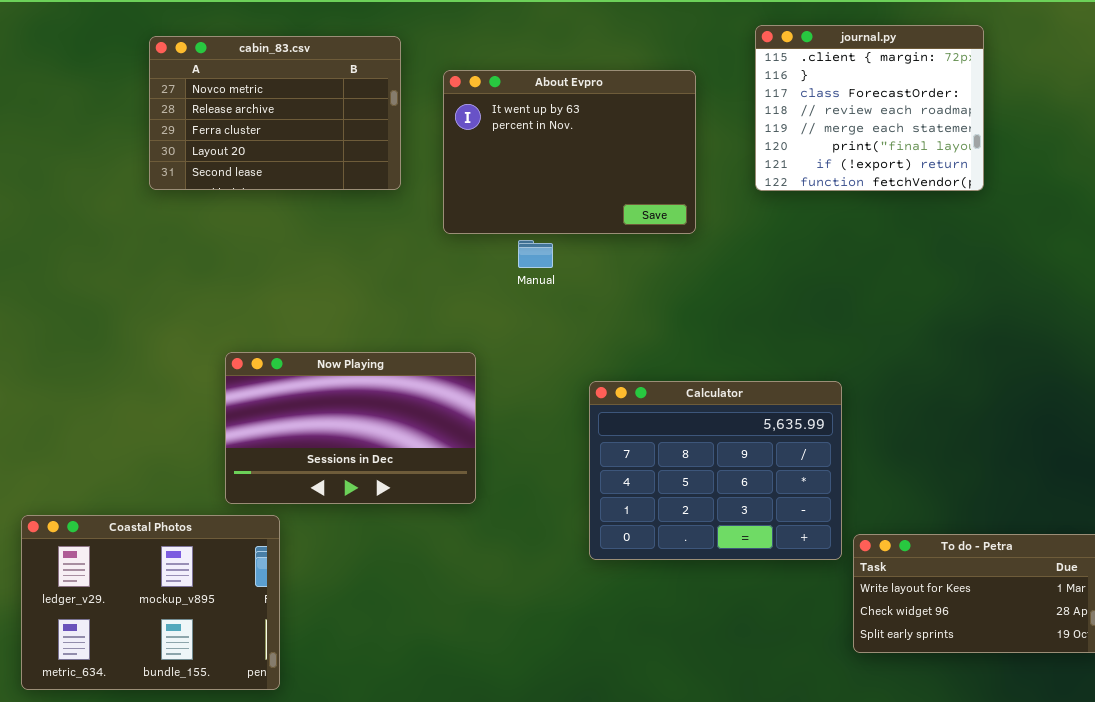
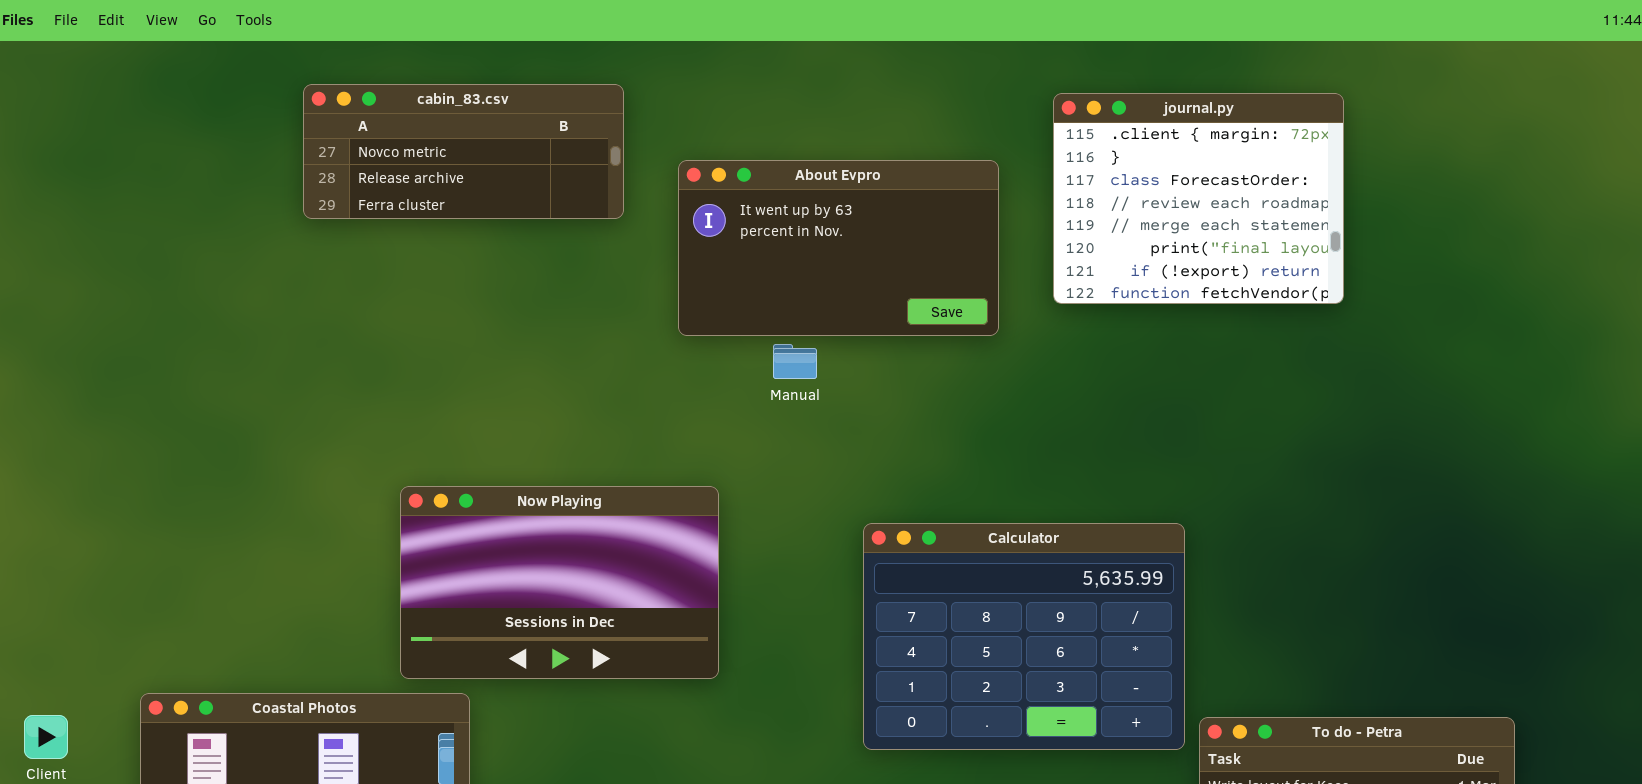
journal.py: [755,25,984,191] -> [1053,93,1344,304], moved
cabin_83.csv: [149,36,401,190] -> [303,84,624,219], resized
About Evpro: [443,70,696,234] -> [678,160,999,336], resized

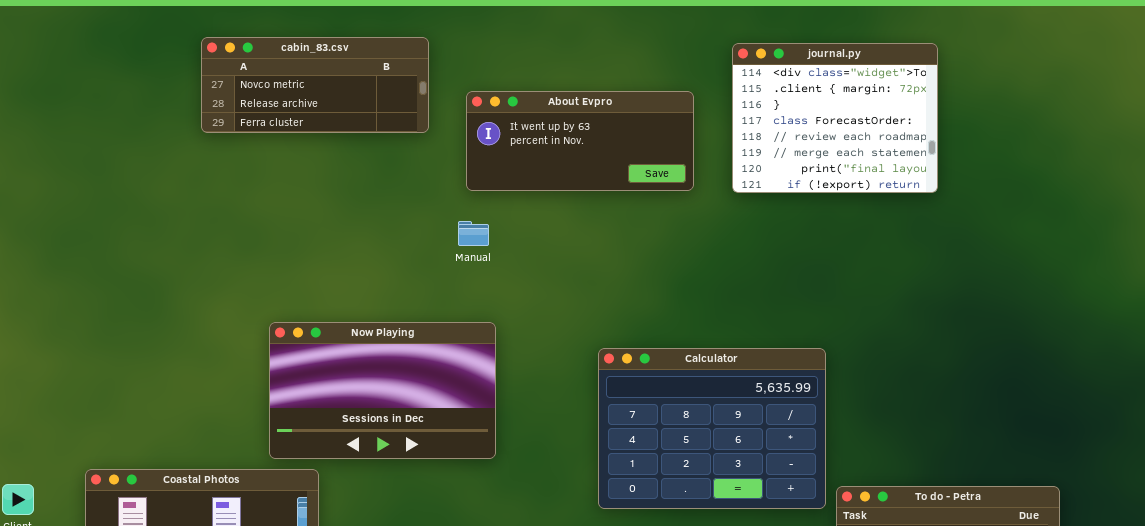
journal.py: [1053,93,1344,304] -> [732,43,938,193], scrolled up 1 row
About Evpro: [678,160,999,336] -> [466,91,694,191], resized
Manual: [773,344,817,379] -> [458,221,489,246], moved

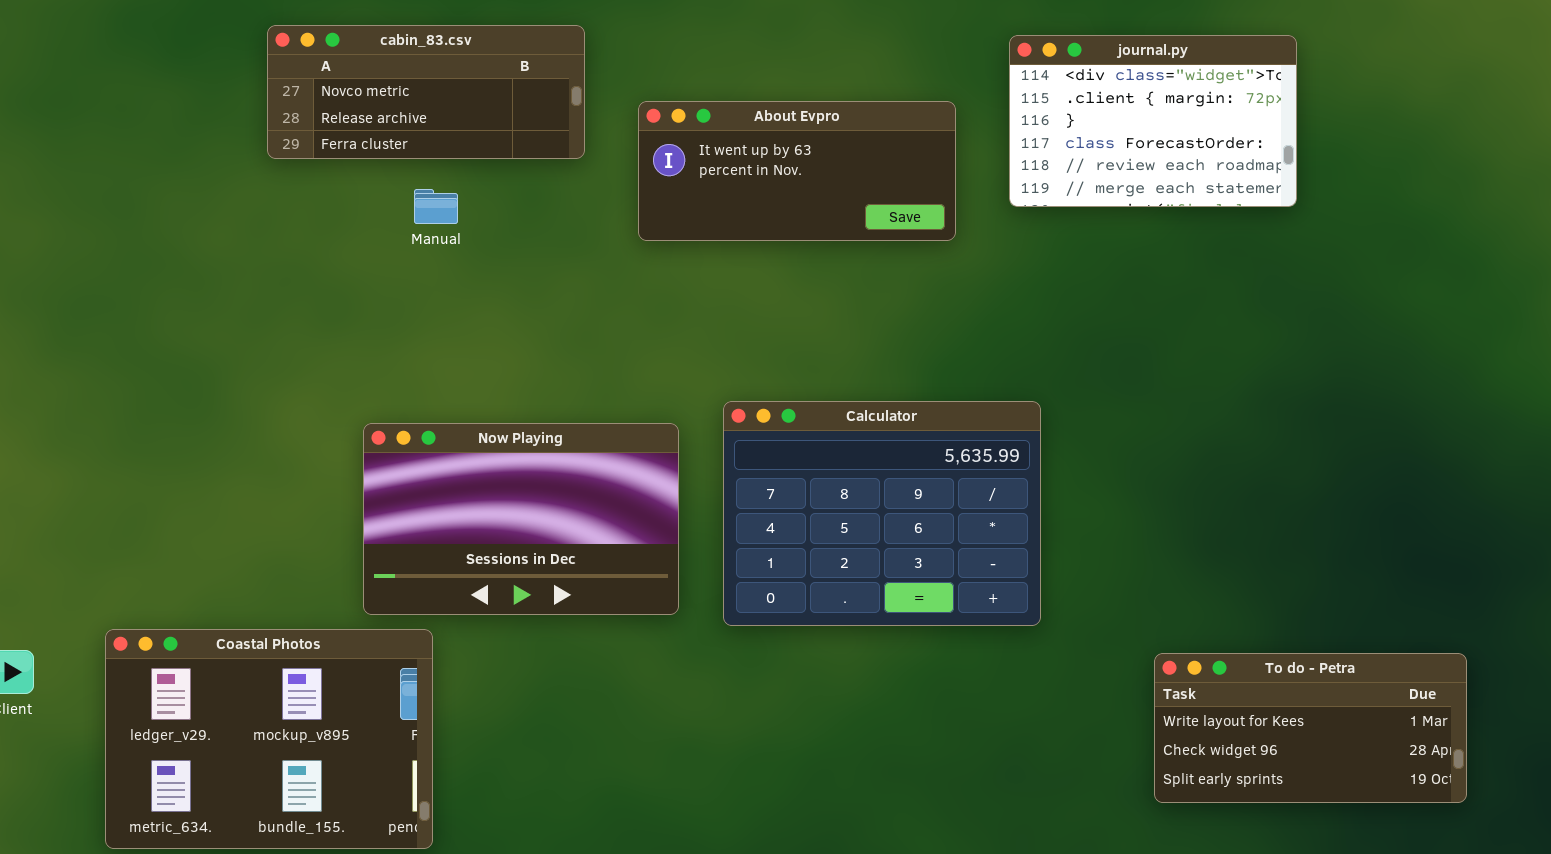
journal.py: [732,43,938,193] -> [1009,35,1297,207], resized
Manual: [458,221,489,246] -> [414,189,458,224], moved
Calculator: [598,348,826,509] -> [723,401,1041,626], moved

